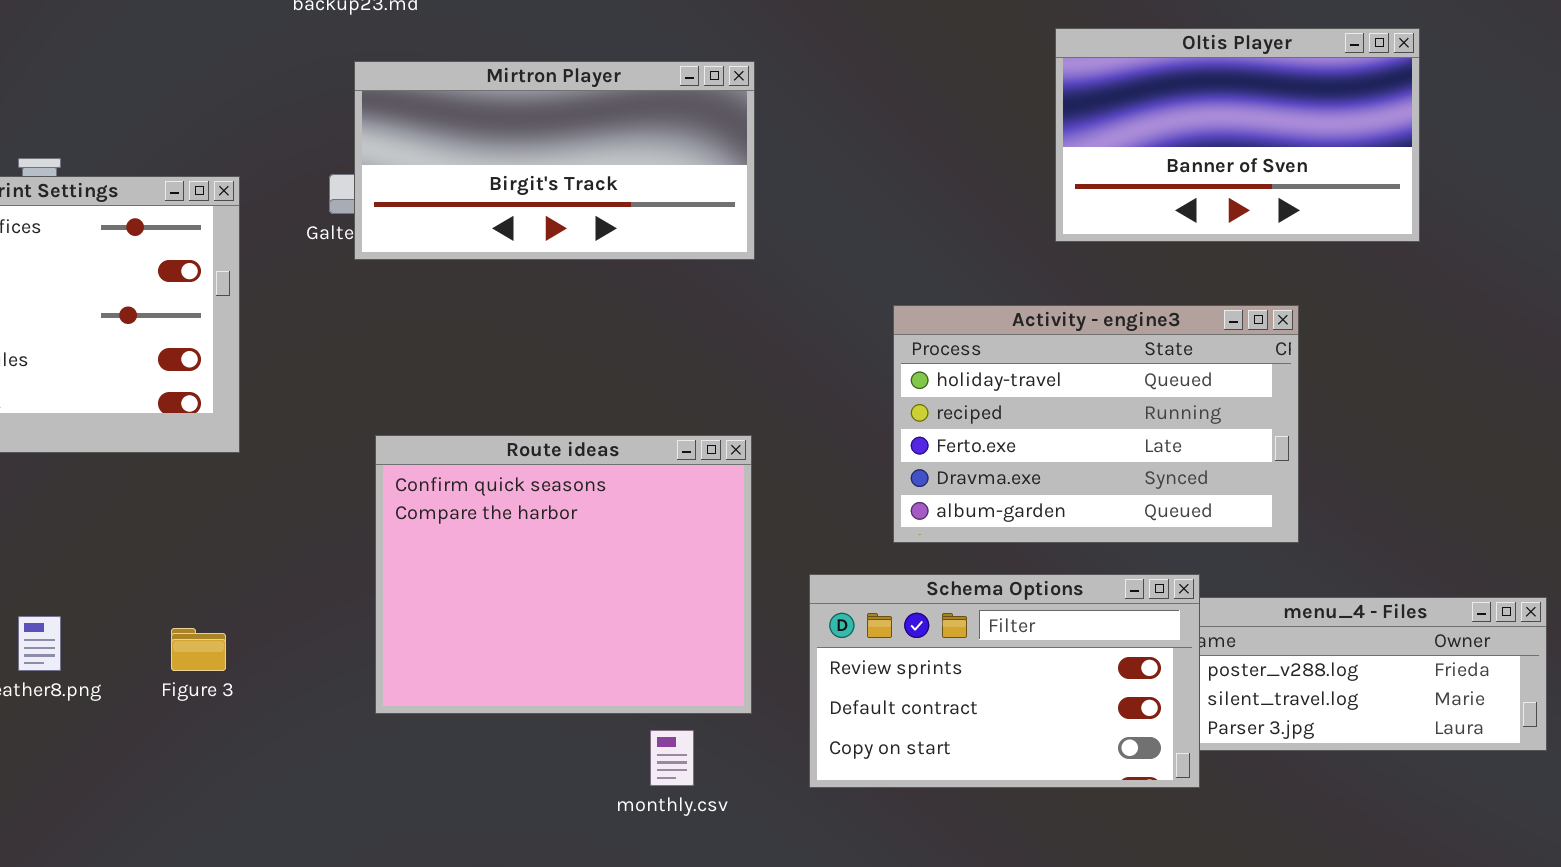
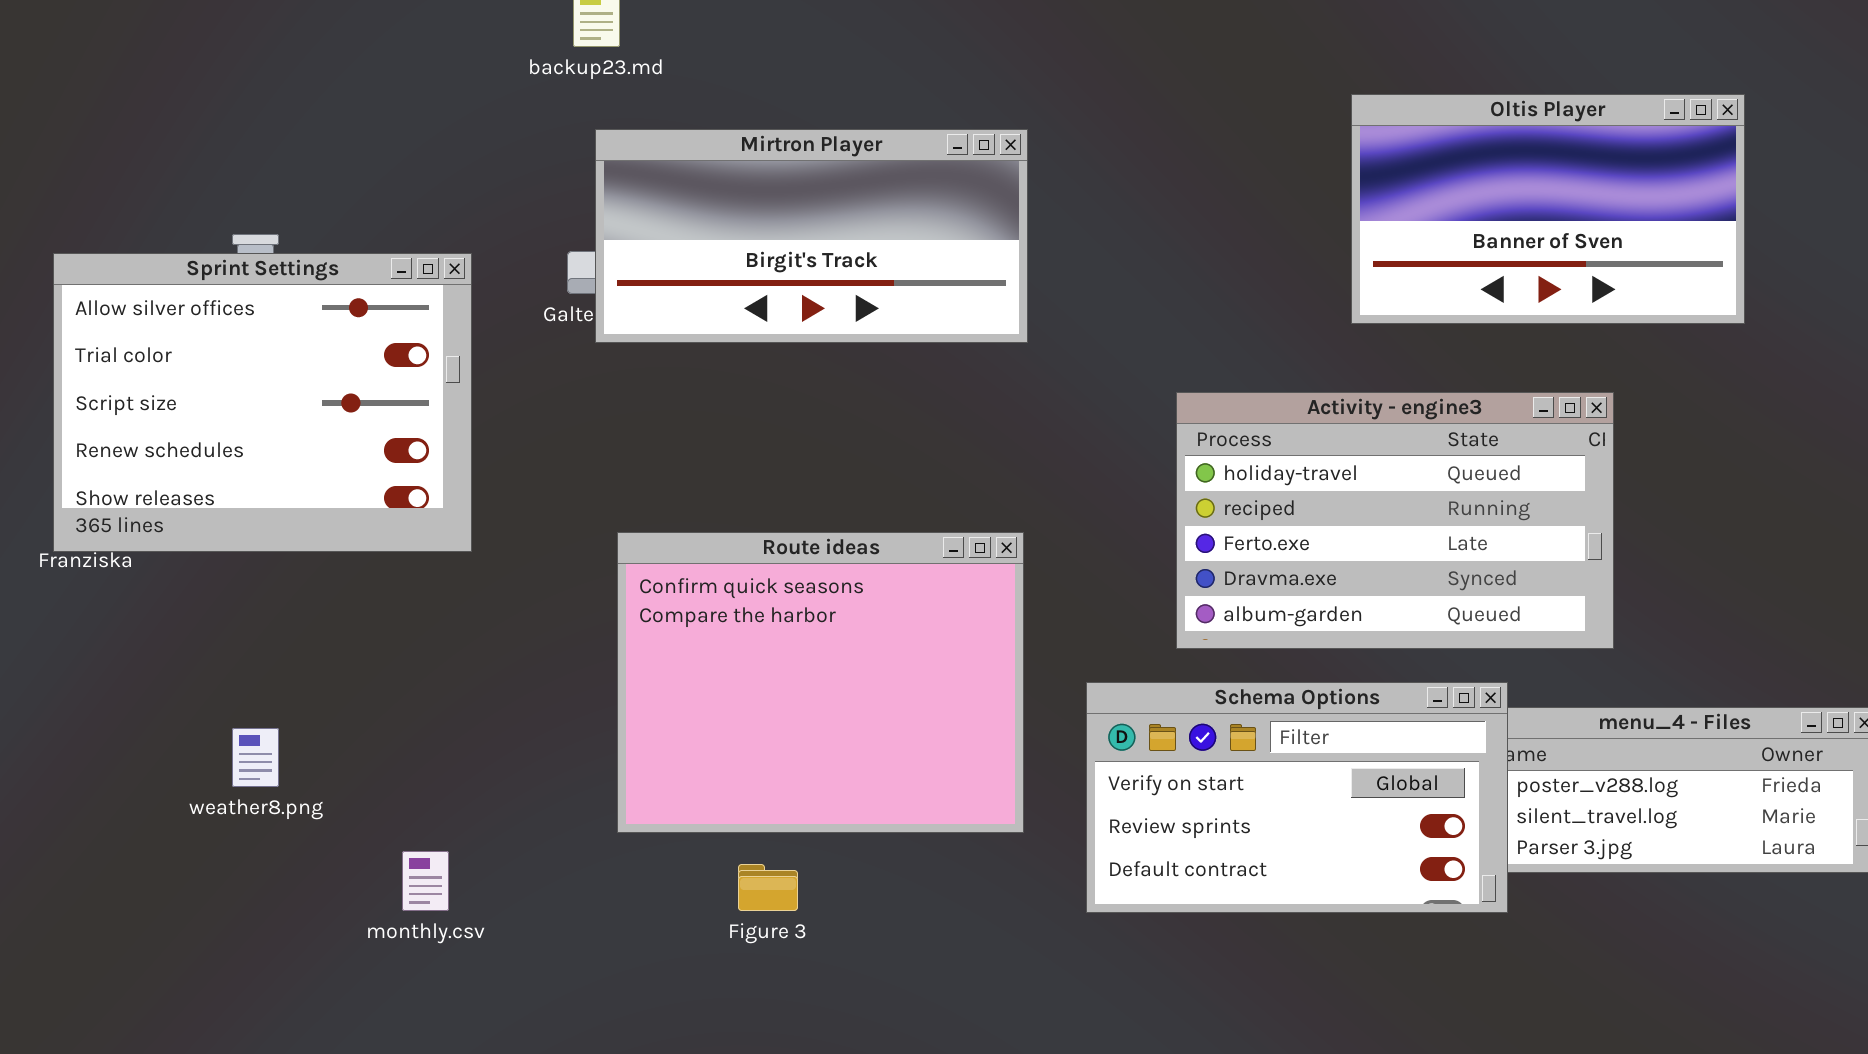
Schema Options: [809,574,1200,788] -> [1086,682,1508,913], scrolled up 1 row
Figure 3: [171,628,226,671] -> [738,864,798,911], moved
monthly.csv: [650,730,694,786] -> [402,851,449,911], moved

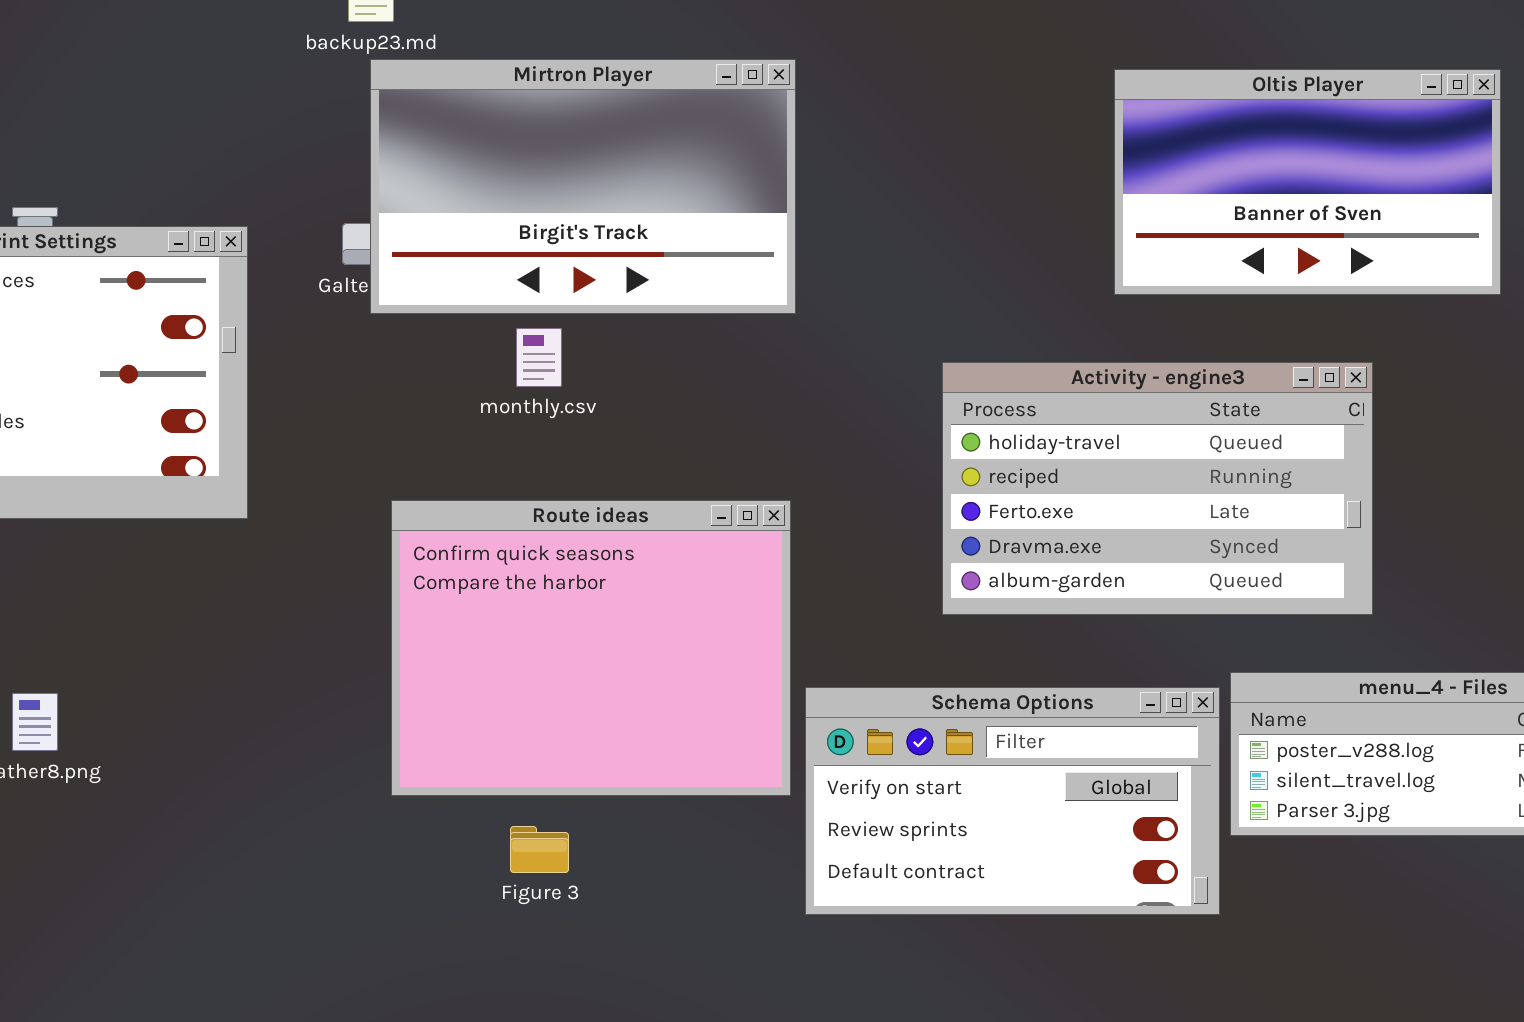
Mirtron Player: [595,129,1028,343] -> [370,59,796,314], resized
Schema Options: [1086,682,1508,913] -> [805,687,1220,915], moved
monthly.csv: [402,851,449,911] -> [516,328,562,387], moved

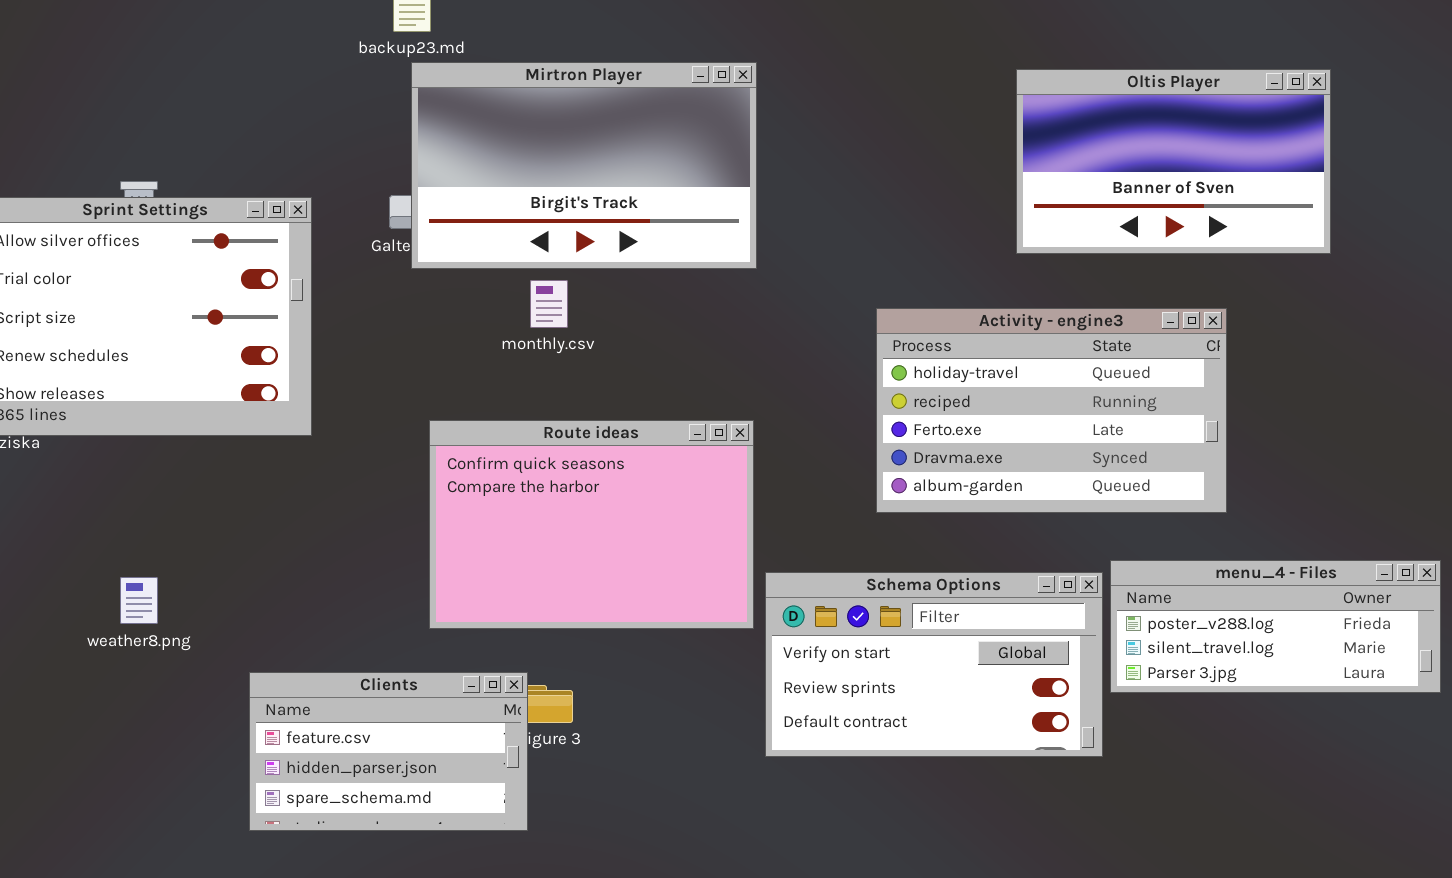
Route ideas: [391,500,791,796] -> [429,420,754,629], resized
Clients: none -> [249,672,528,831], opened

